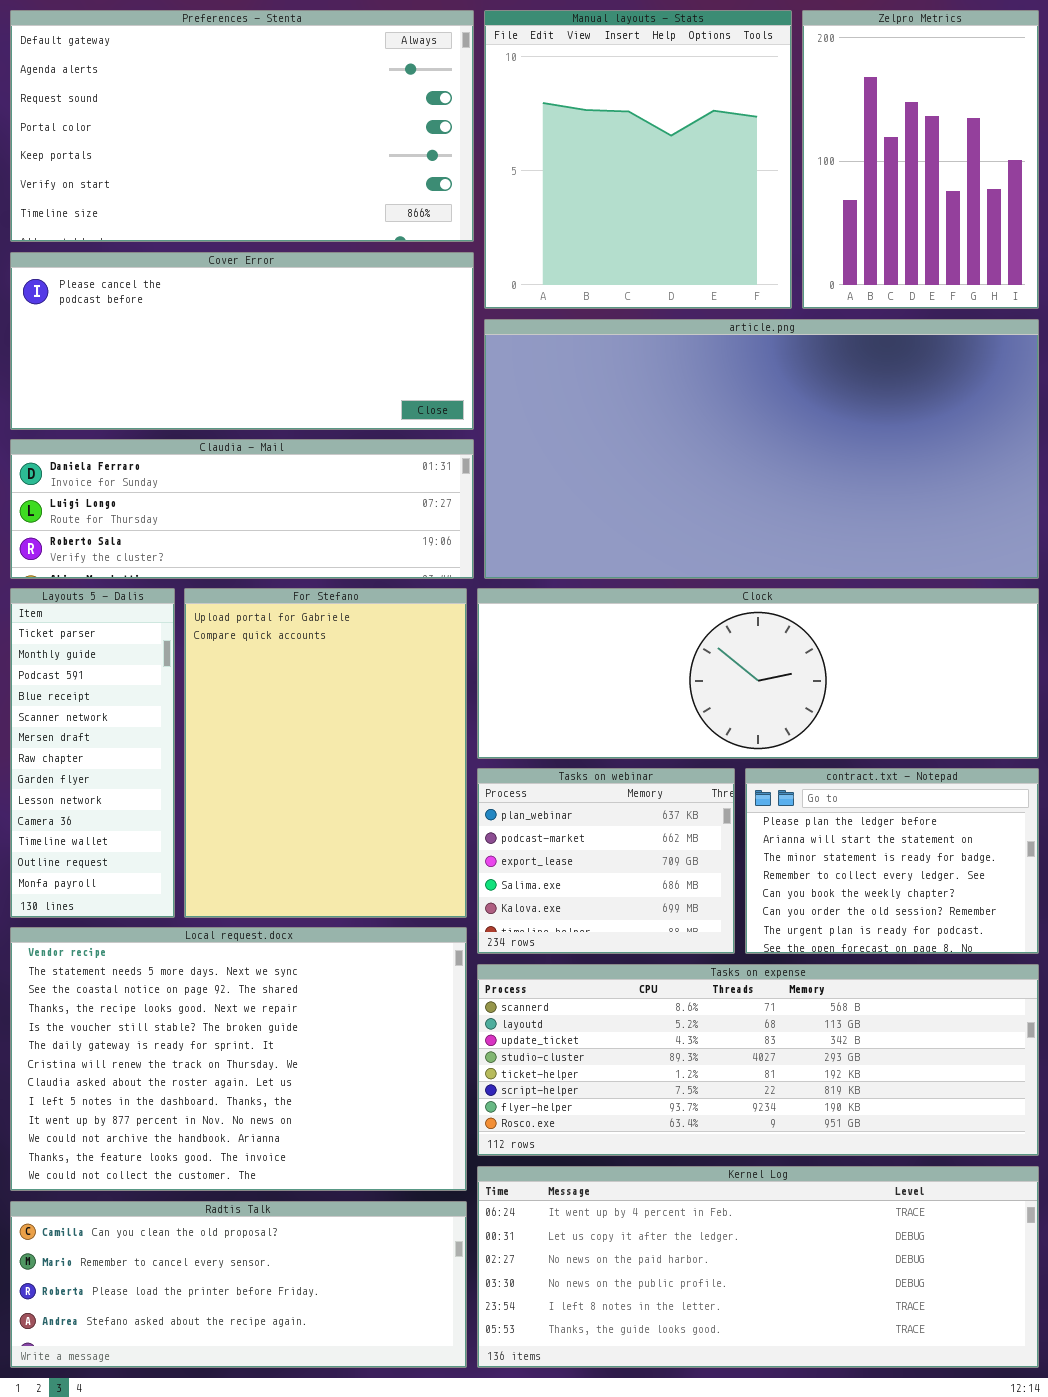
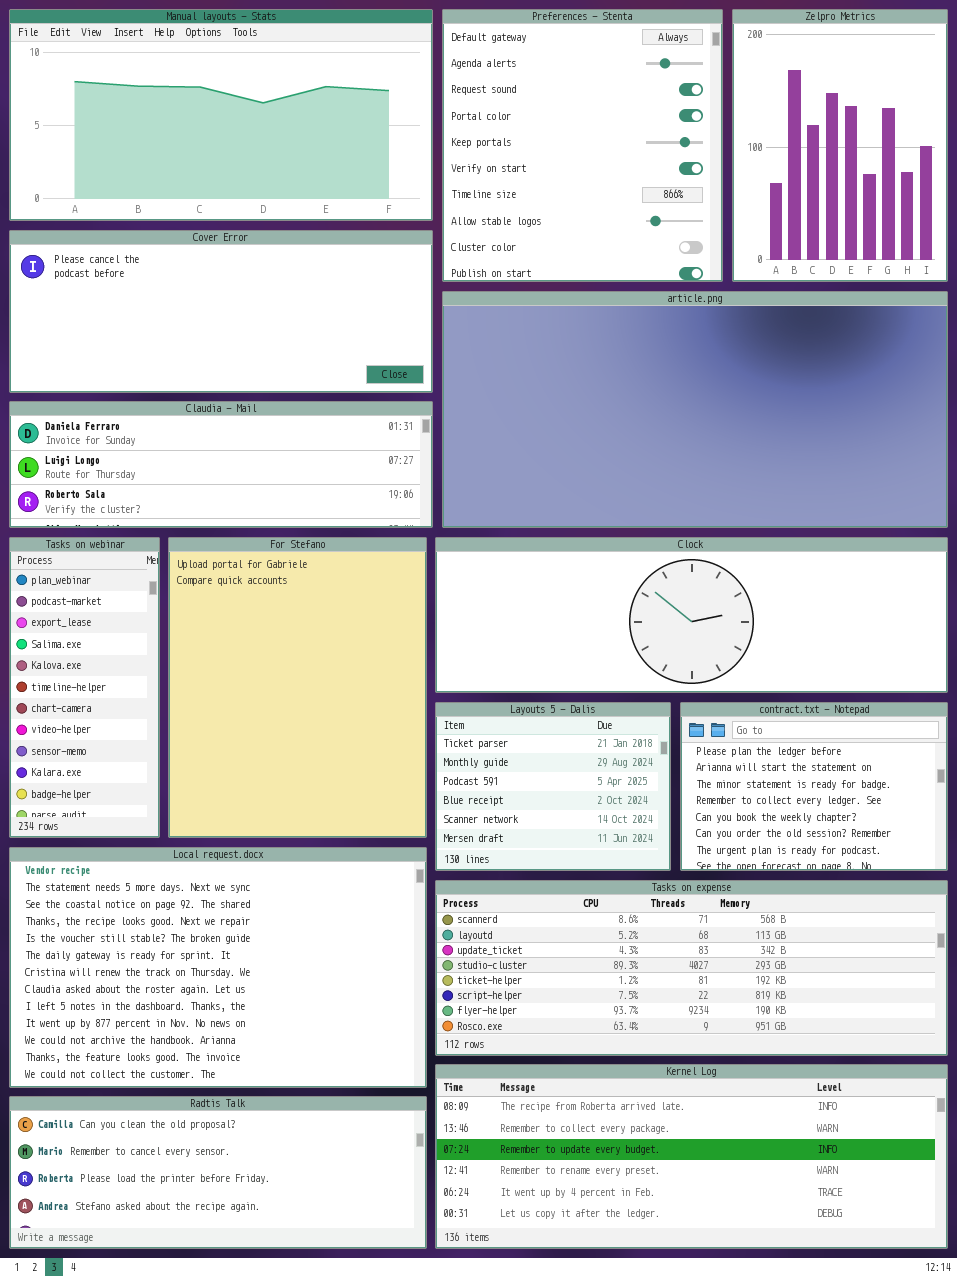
Preferences - Stenta: [10,10,474,242] -> [442,9,723,282], moved, resized
Manual layouts - Stats: [484,10,792,309] -> [9,9,433,221], moved, resized
Layouts 5 - Dalis: [10,588,175,918] -> [435,702,671,871], moved, resized
Tasks on webinar: [477,768,735,954] -> [9,537,160,838], moved, resized
Kernel Log: [477,1166,1039,1368] -> [435,1064,948,1249], scrolled up 4 rows

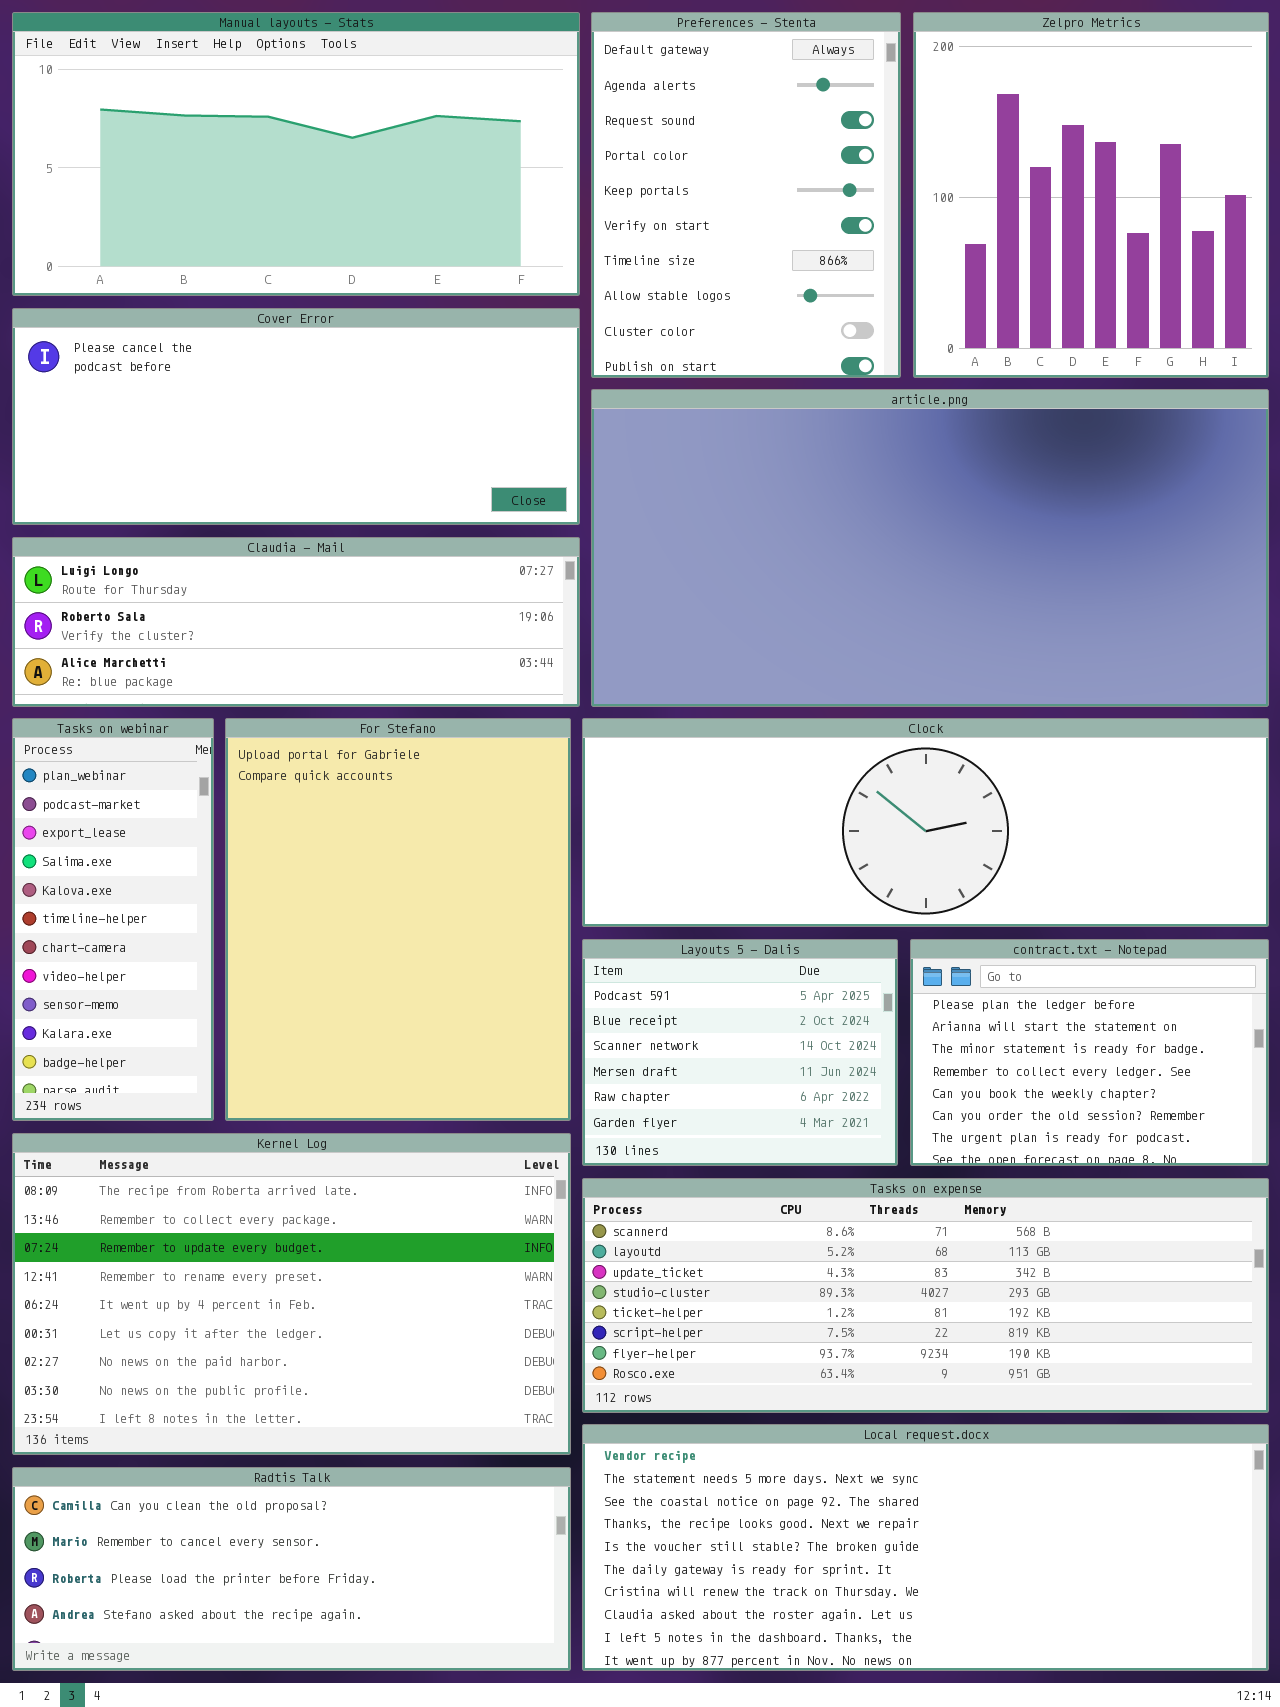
Preferences - Stenta: [442,9,723,282] -> [591,12,901,378], resized
Zelpro Metrics: [732,9,948,282] -> [913,12,1269,378], resized
Claudia - Mail: [9,401,433,528] -> [12,537,580,707], scrolled down 1 row
Layouts 5 - Dalis: [435,702,671,871] -> [582,939,898,1166], scrolled down 2 rows
Local request.docx: [9,847,427,1088] -> [582,1424,1269,1671], moved, resized
Kernel Log: [435,1064,948,1249] -> [12,1133,571,1455], moved, resized

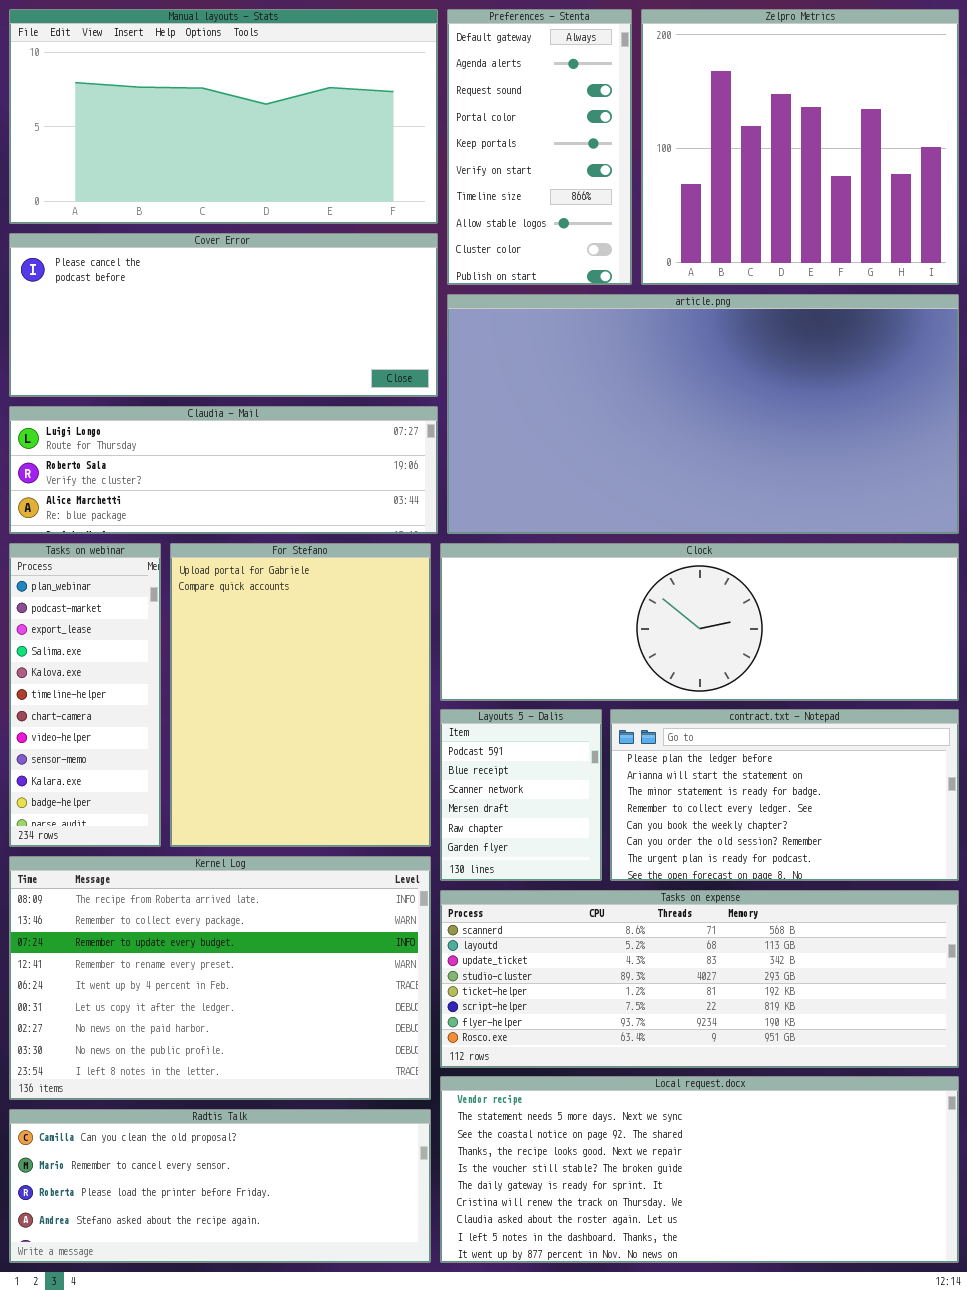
Preferences - Stenta: [591,12,901,378] -> [447,9,632,285], resized
Zelpro Metrics: [913,12,1269,378] -> [641,9,959,285], resized
Layouts 5 - Dalis: [582,939,898,1166] -> [440,709,602,881], resized
contract.txt - Notepad: [910,939,1269,1166] -> [610,709,959,881], resized

